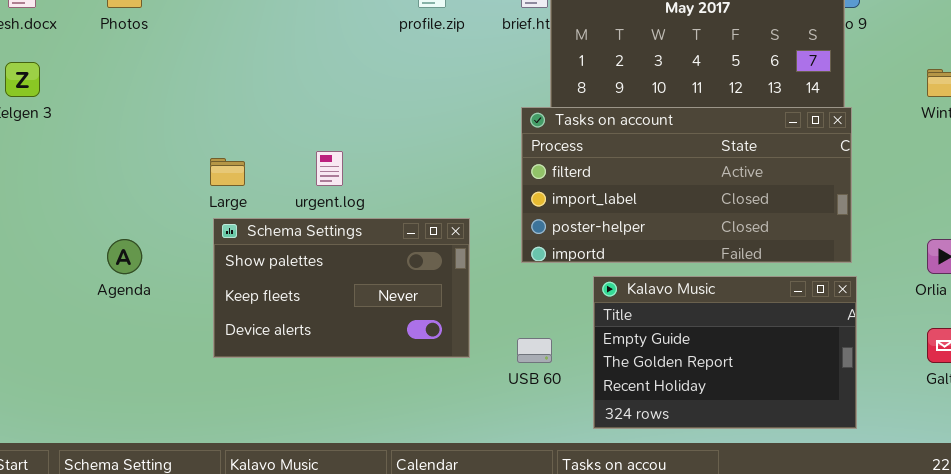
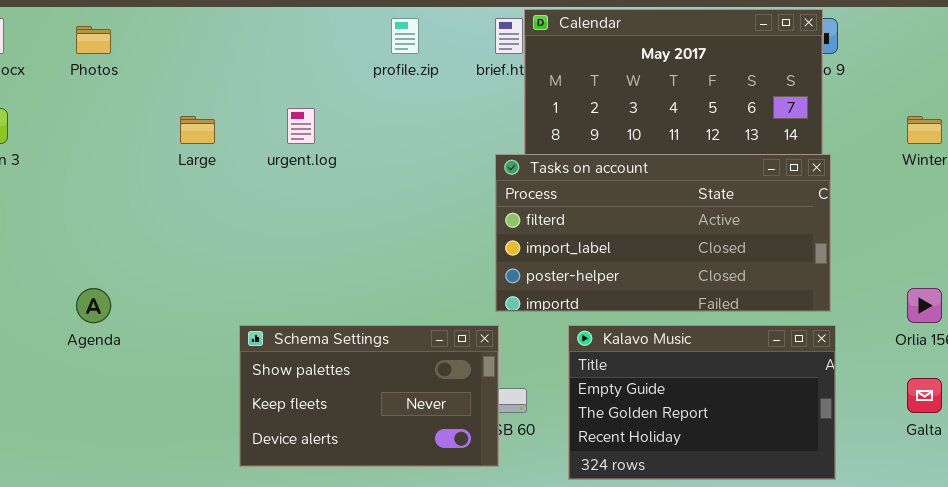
urgent.log: [316,151,343,186] -> [287,108,315,144], moved
Large: [210,158,245,186] -> [180,116,215,144], moved
Schema Settings: [213,218,470,358] -> [239,325,499,467], moved

